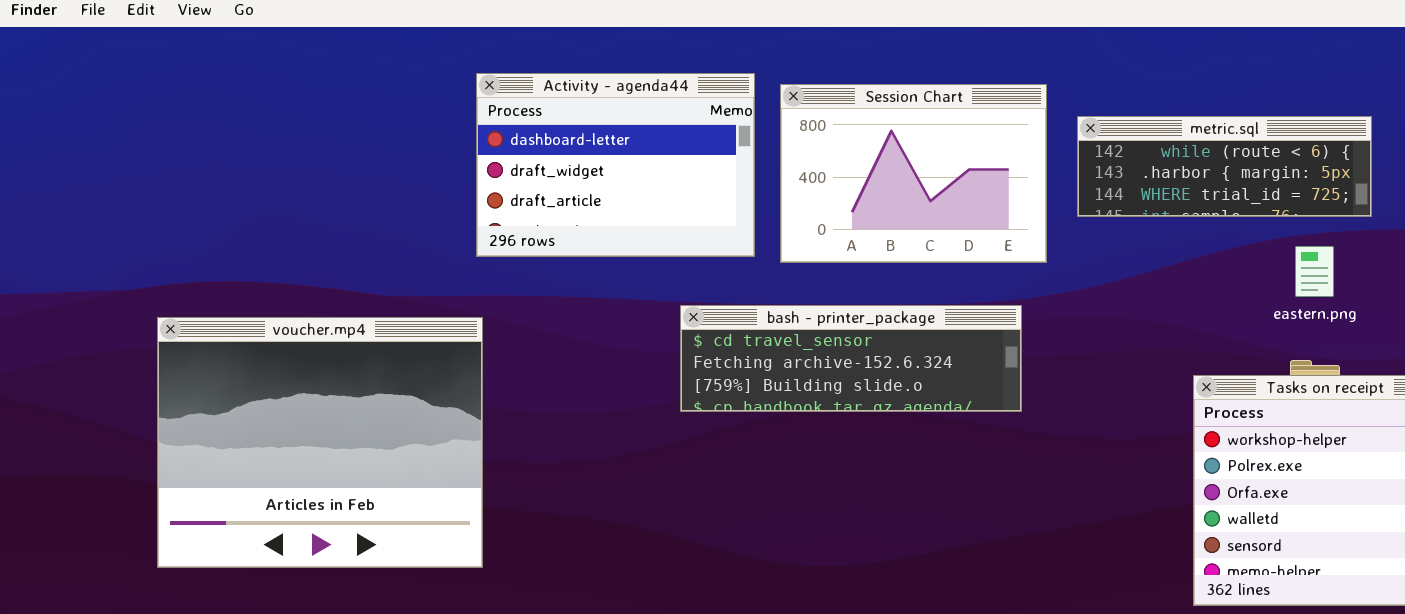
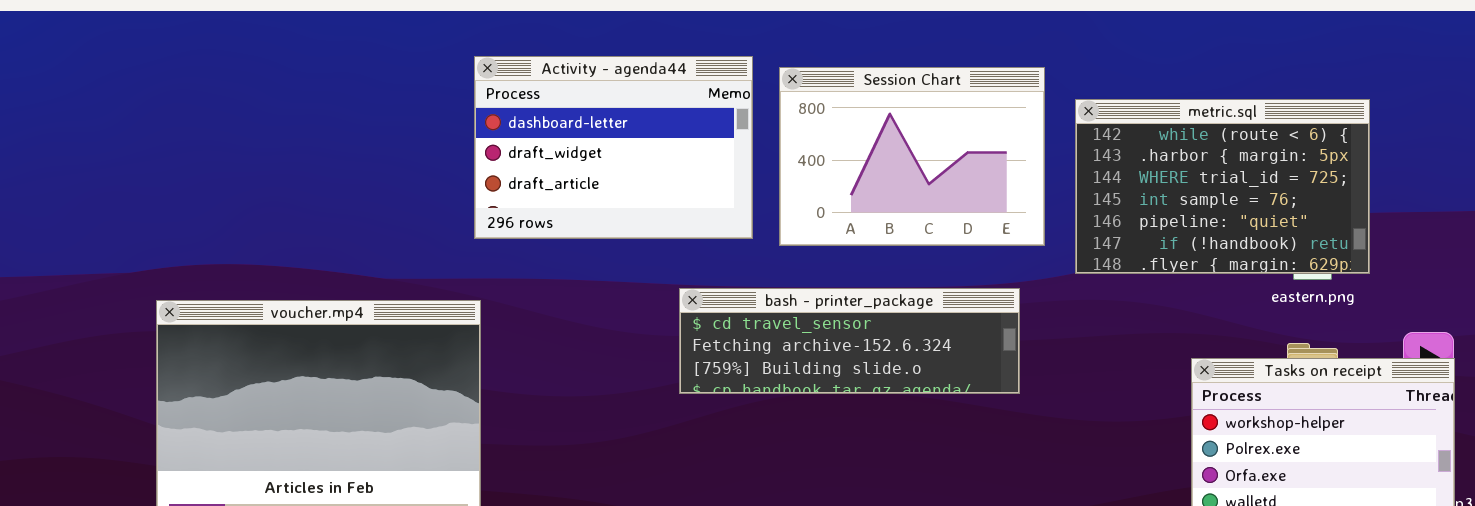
metric.sql: [1077,116,1372,217] -> [1075,99,1370,274], resized

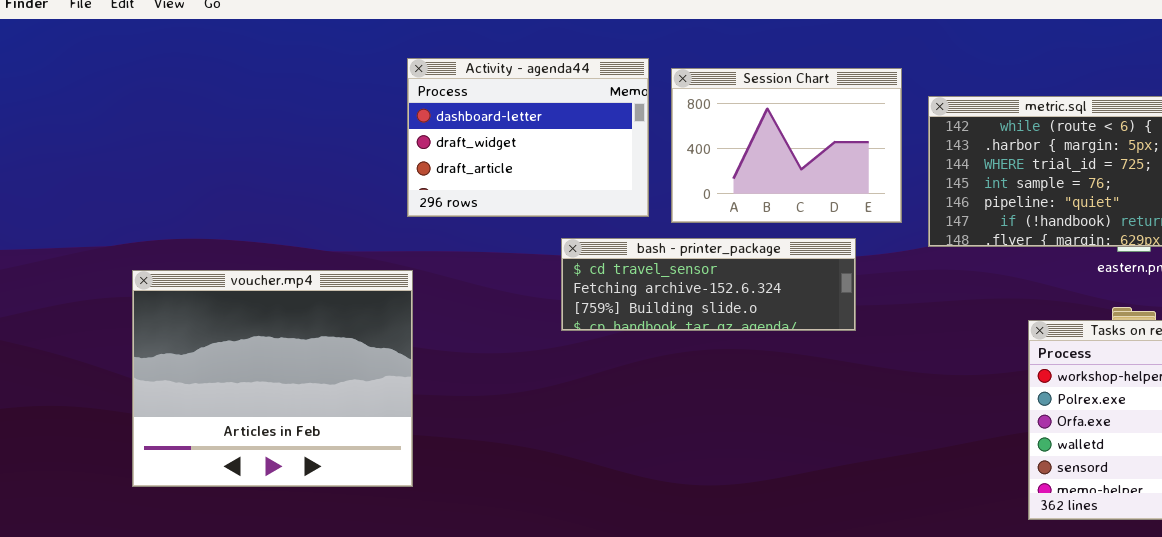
bash - printer_package: [679,288,1020,394] -> [561,238,856,331], moved

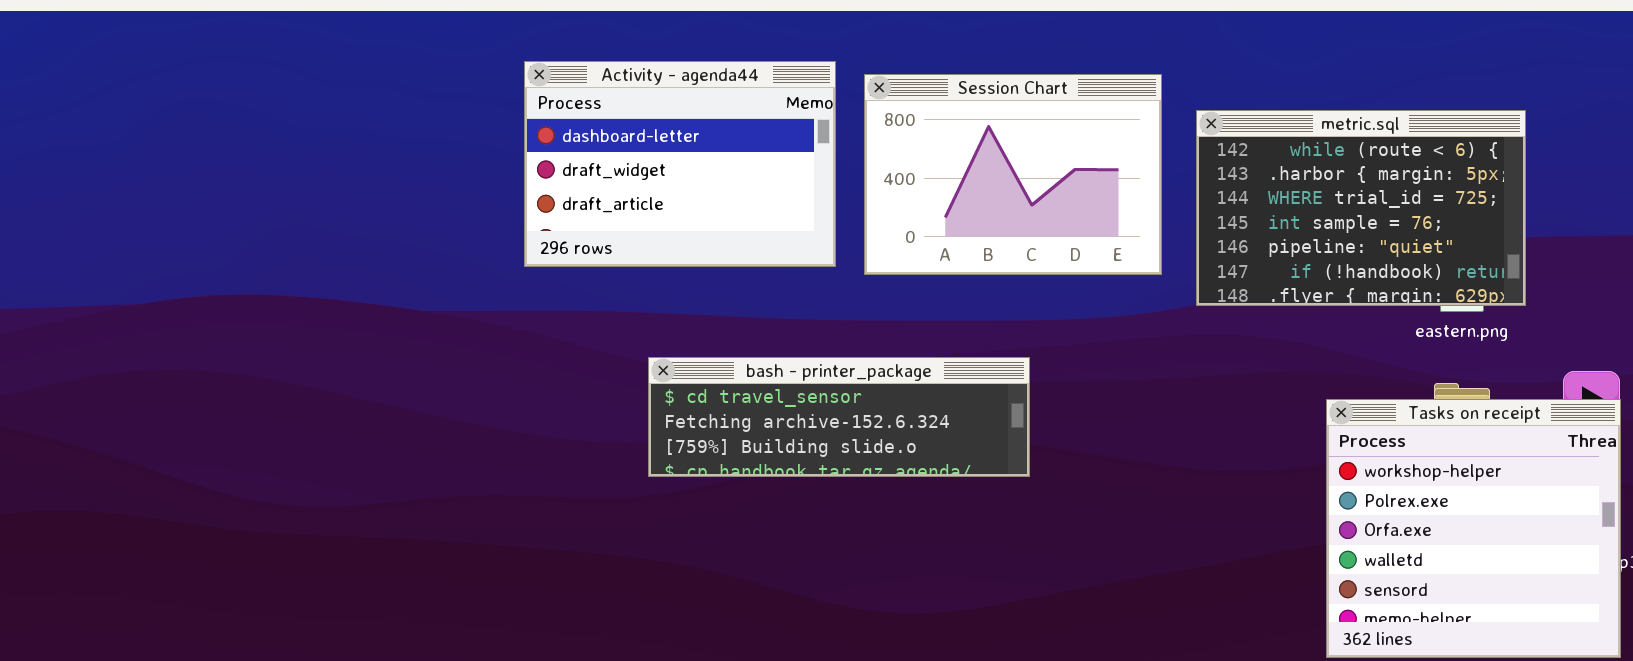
bash - printer_package: [561,238,856,331] -> [648,357,1030,477], moved
voucher.mp4: [132,270,413,487] -> none, closed

